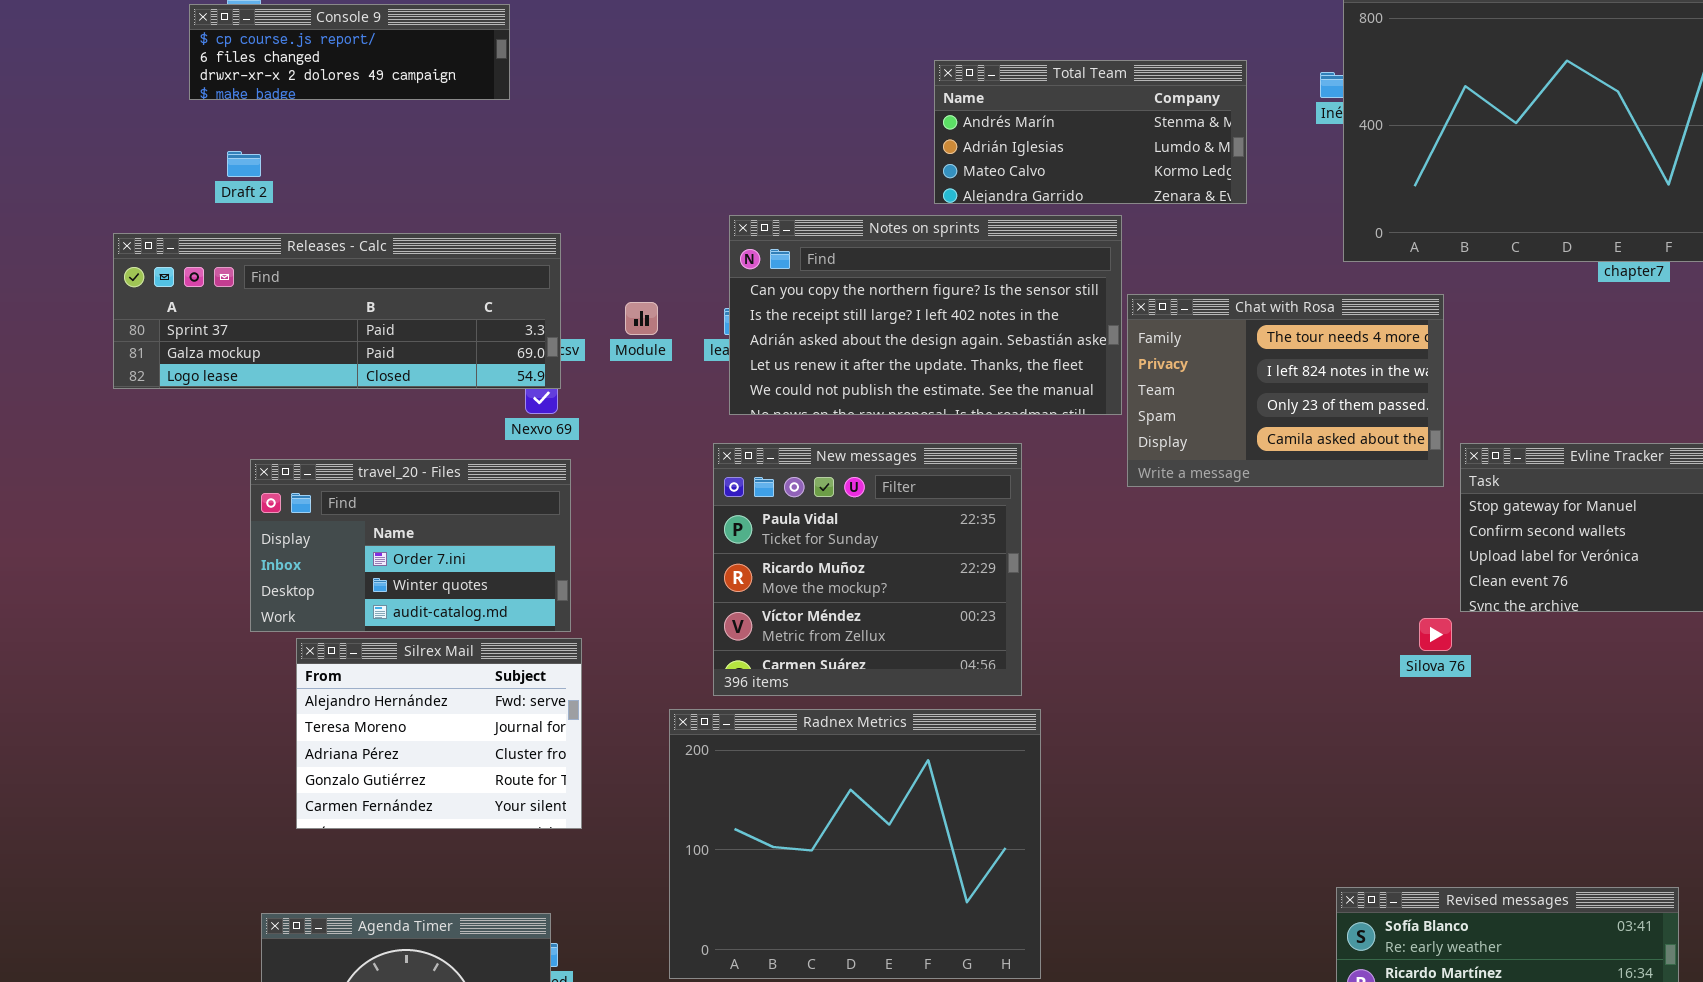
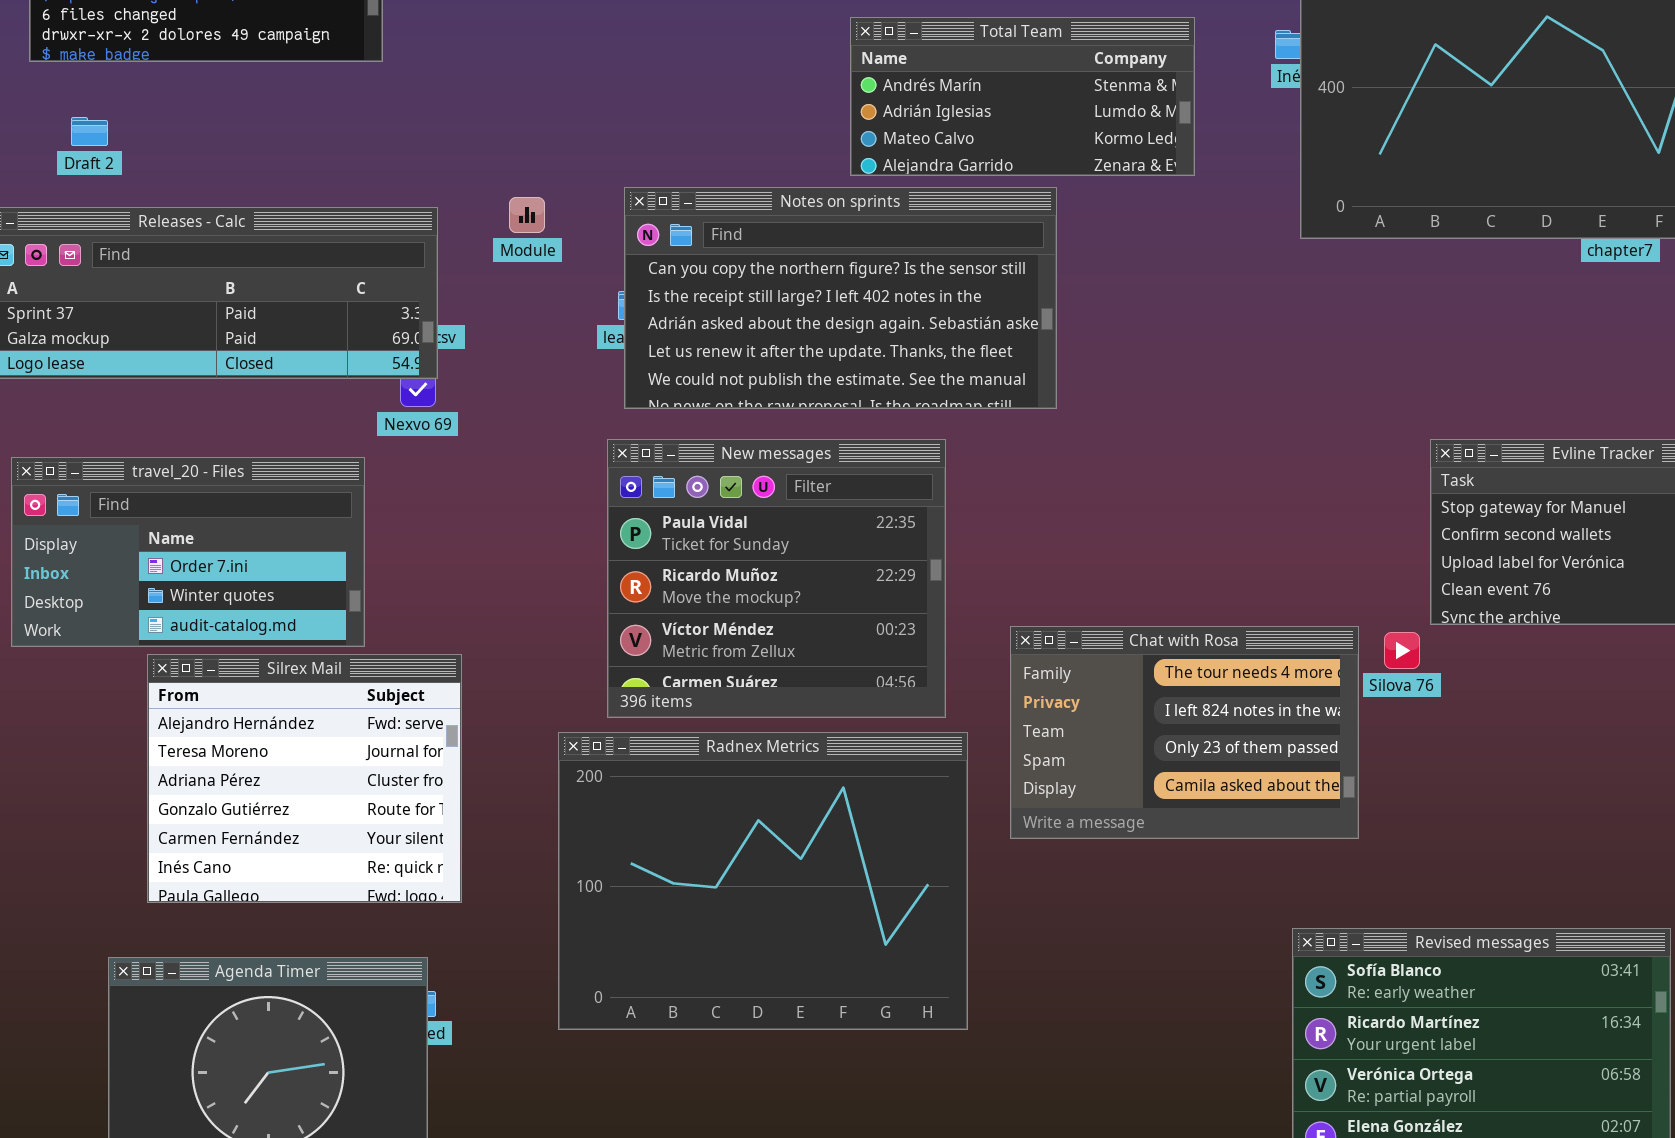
Chat with Rosa: [1127,294,1444,487] -> [1010,626,1359,839], moved
Module: [625,302,658,335] -> [509,197,545,233], moved
travel_20 - Files: [250,459,571,632] -> [11,457,365,647], moved
Silrex Mail: [296,638,582,829] -> [147,654,462,903], resized

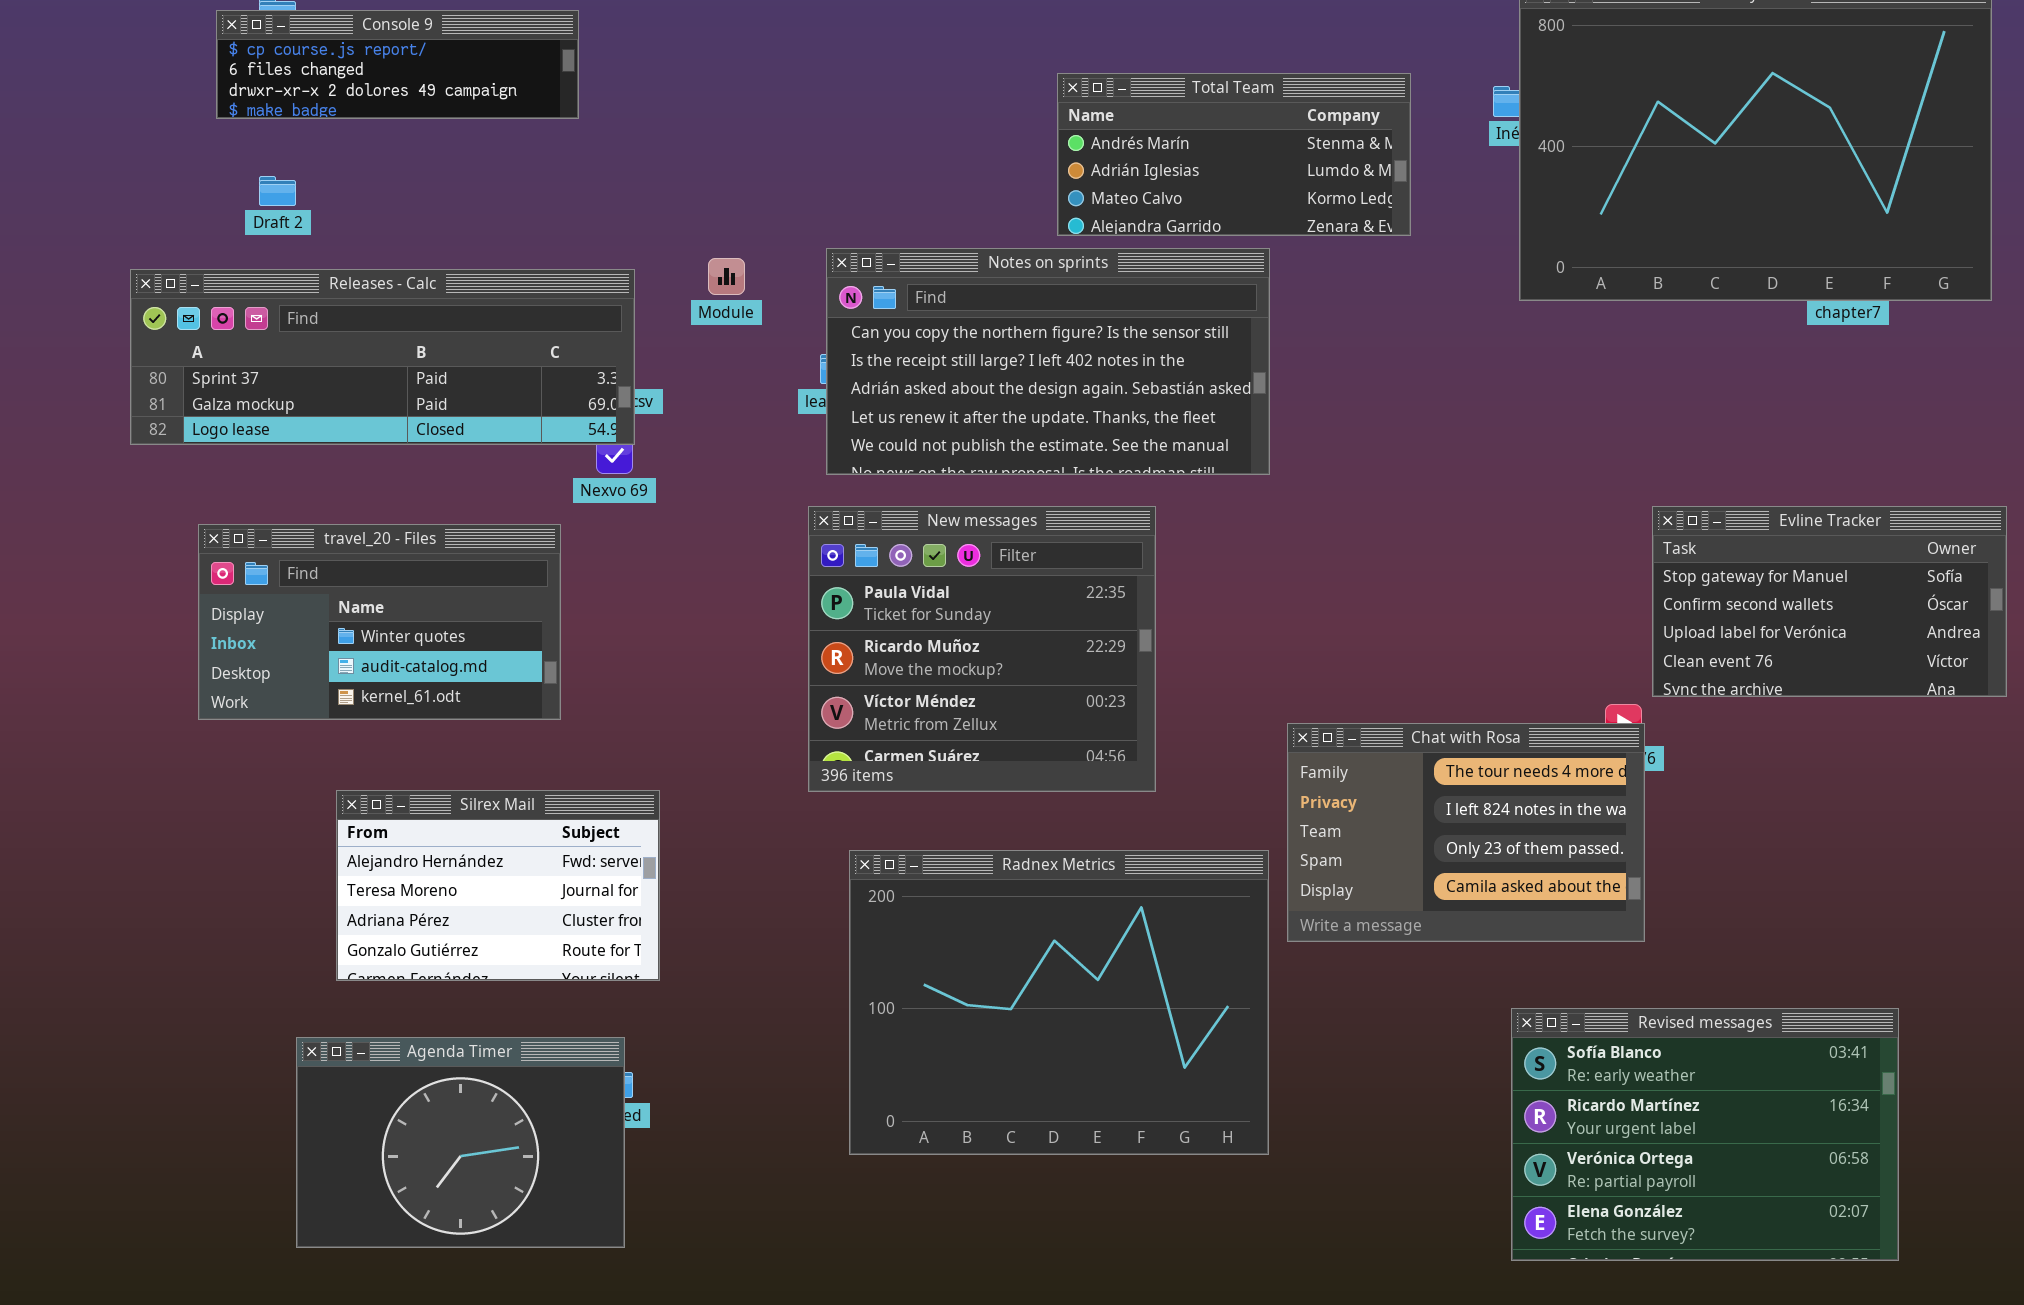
travel_20 - Files: [11,457,365,647] -> [198,524,561,720], scrolled down 1 row
Chat with Rosa: [1010,626,1359,839] -> [1287,723,1645,942], moved
Silrex Mail: [147,654,462,903] -> [336,790,660,981], resized
Radnex Metrics: [558,732,968,1030] -> [849,850,1269,1155], moved

